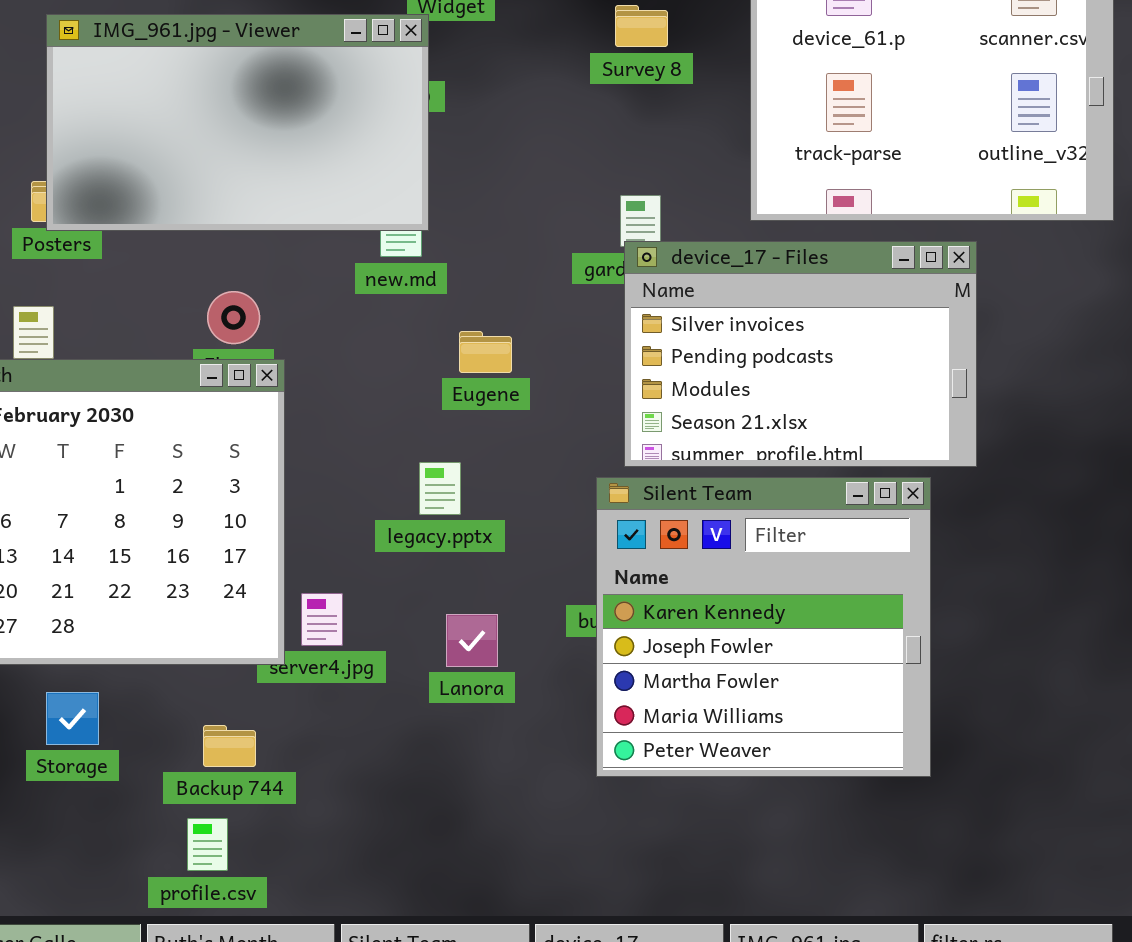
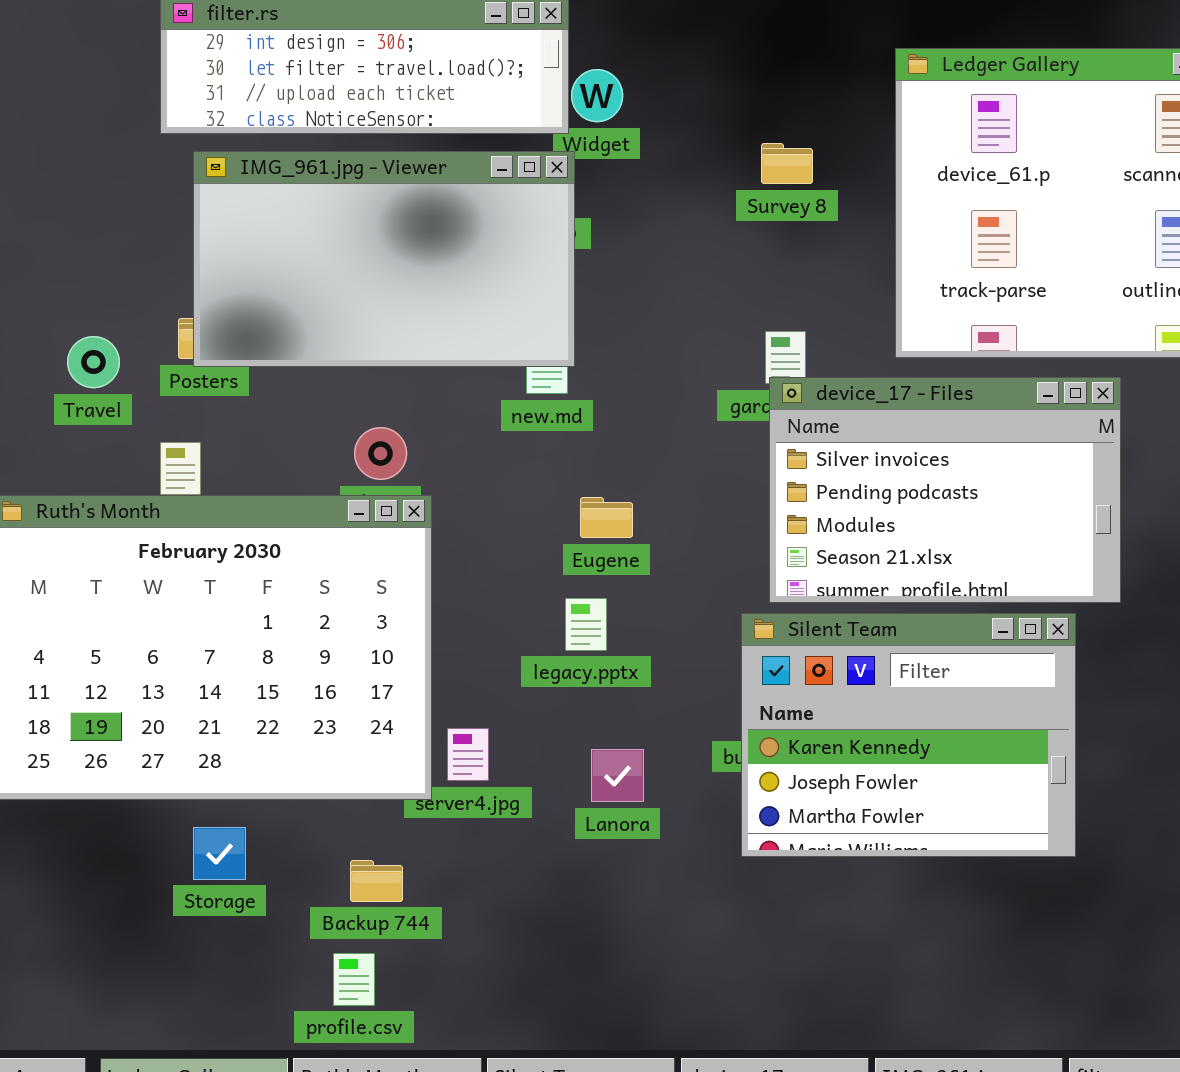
Eugene: [459,331,512,373] -> [580,497,633,538], moved
Silent Team: [596,477,931,777] -> [741,613,1076,857], resized

